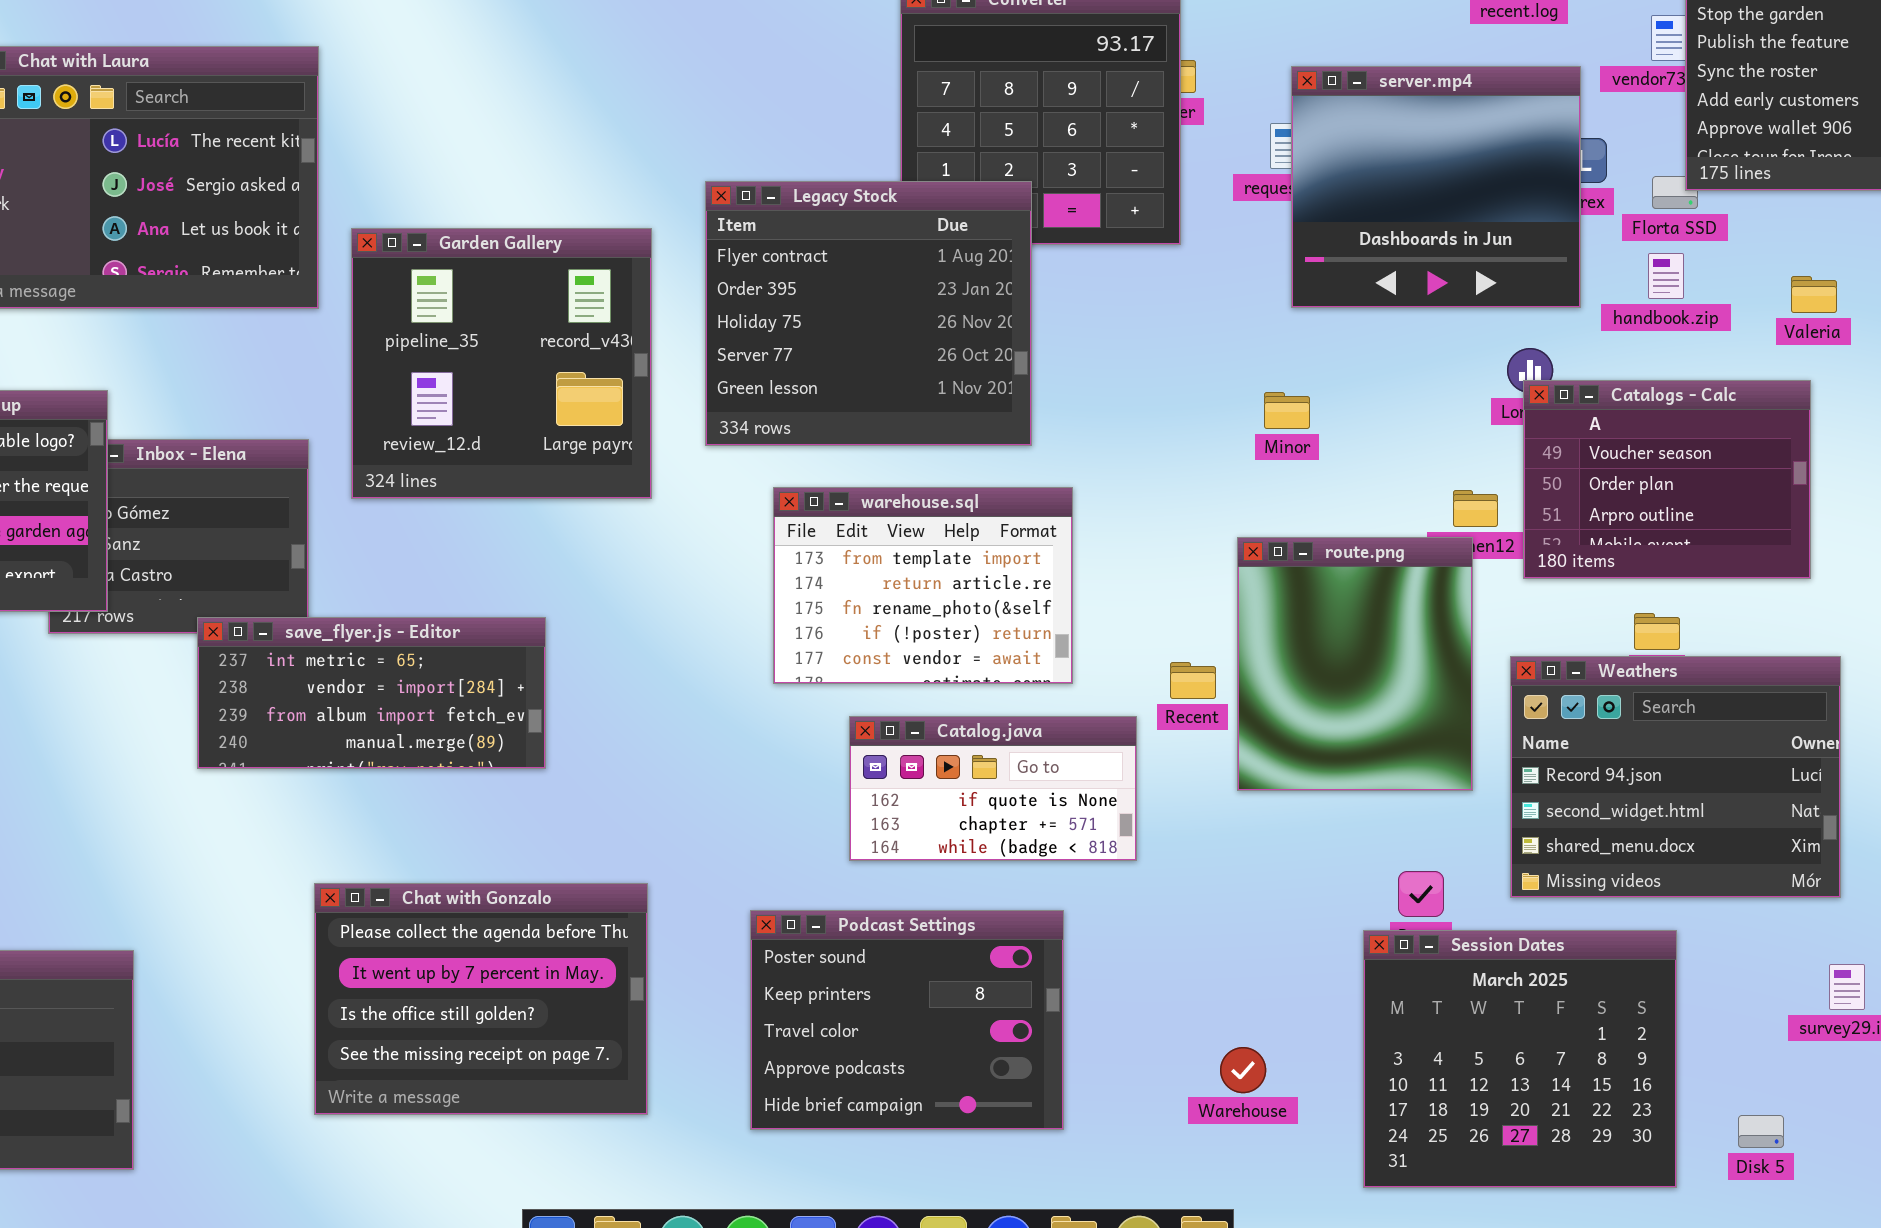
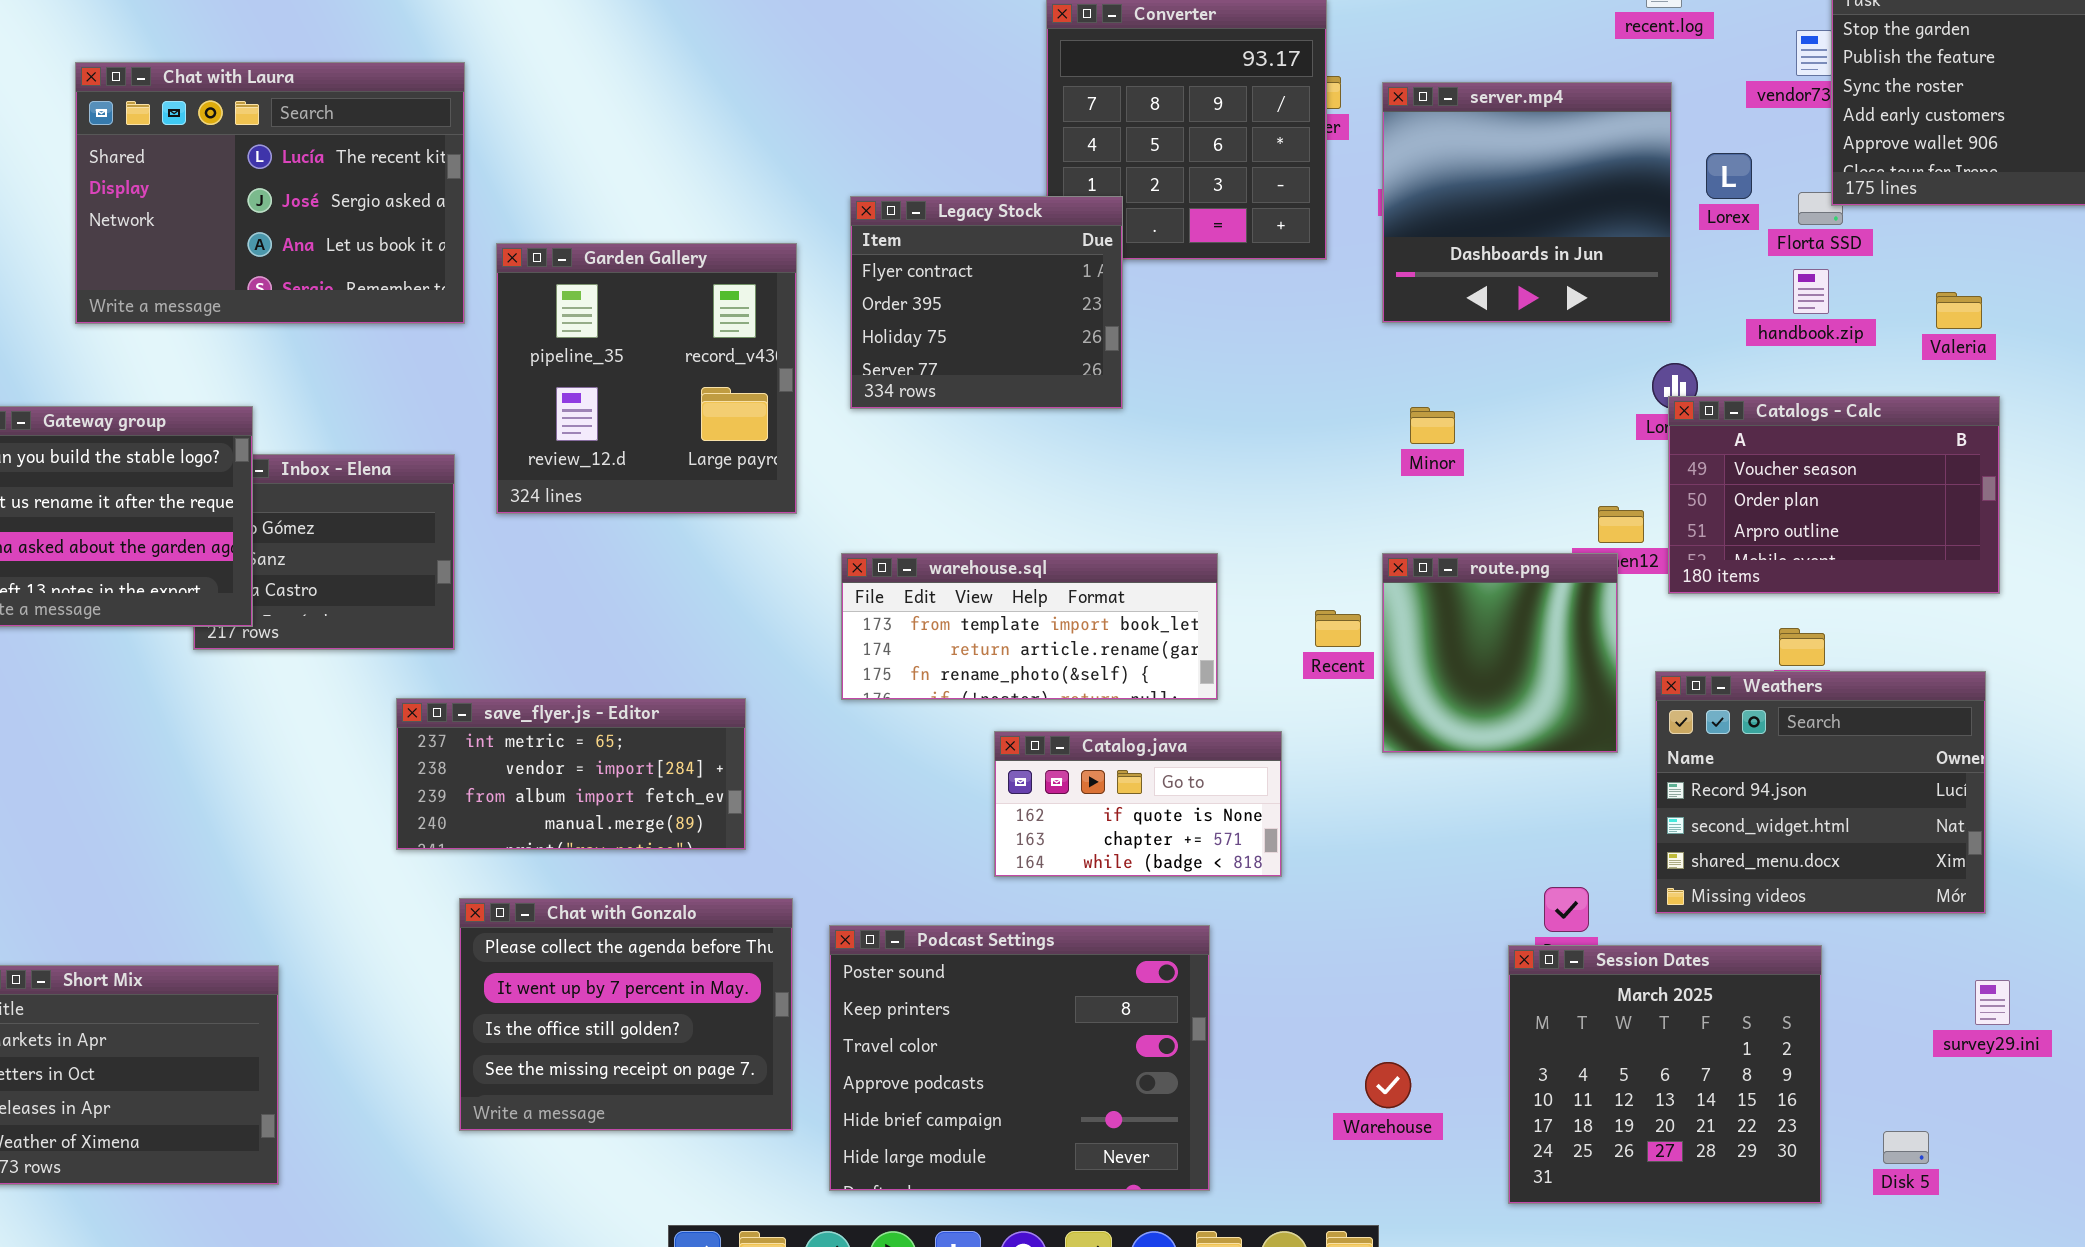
server.mp4: [1291,66,1581,308] -> [1382,82,1672,323], moved
Legacy Stock: [705,181,1032,446] -> [850,196,1123,409], resized
Catalogs - Calc: [1523,380,1811,579] -> [1668,396,2000,594], resized
warehouse.sql: [773,487,1073,684] -> [841,553,1218,700], resized
route.png: [1237,537,1473,791] -> [1382,553,1618,753], resized
save_flyer.js - Editor: [197,617,546,769] -> [396,698,746,850], moved
Recent: [1170,662,1216,699] -> [1315,610,1361,647], moved
Podcast Settings: [750,910,1064,1130] -> [829,925,1210,1191], resized

